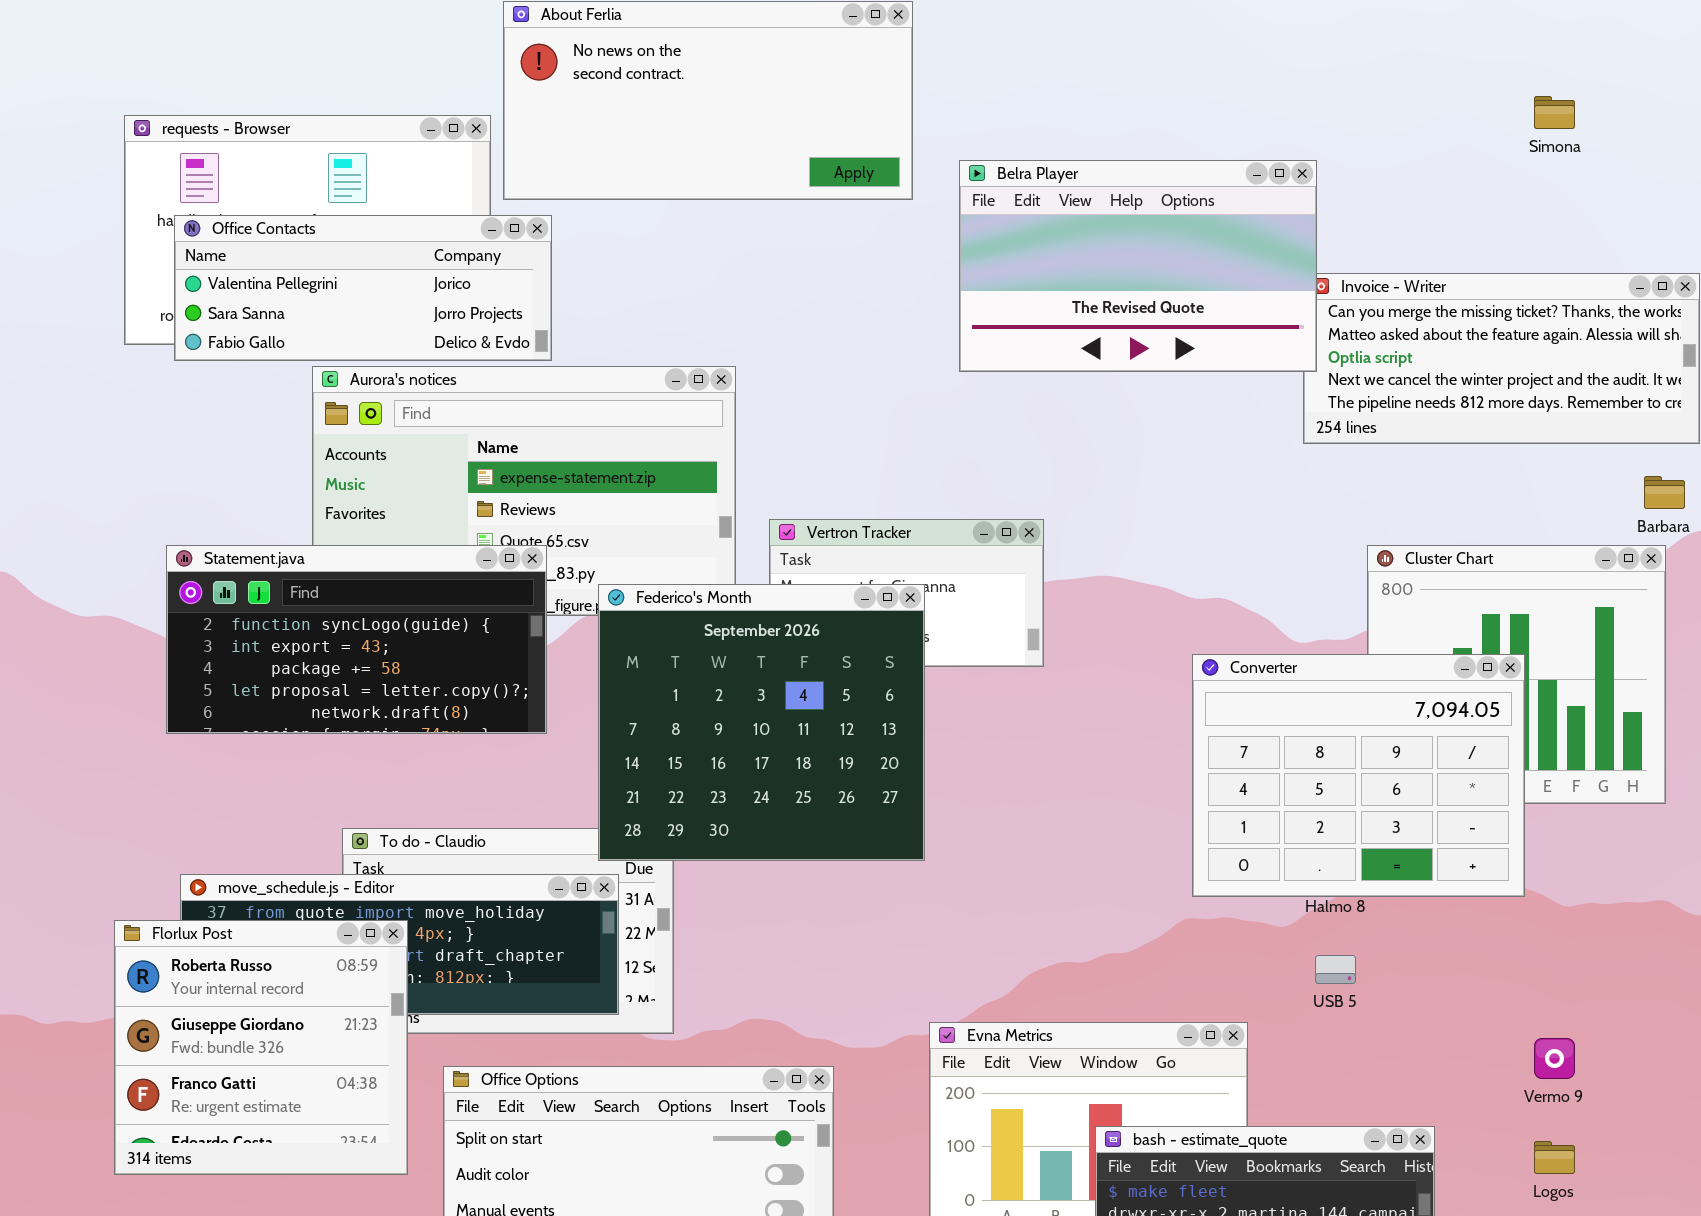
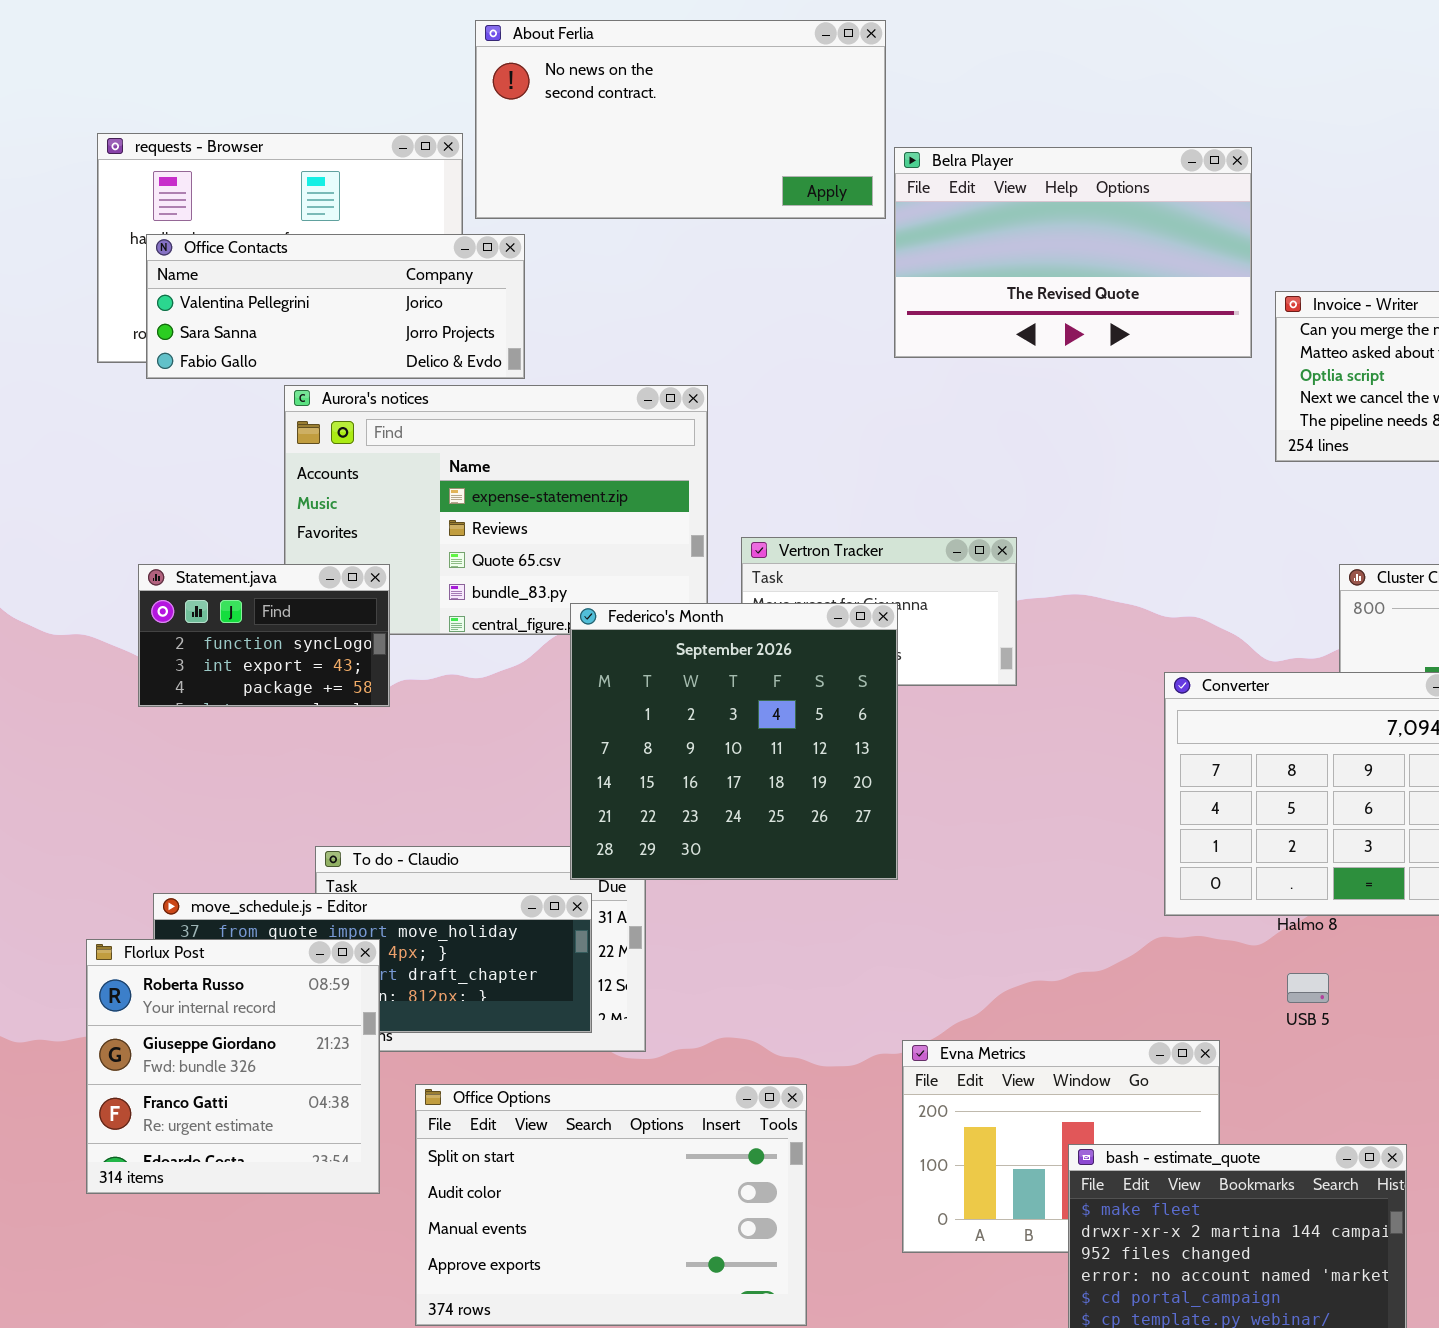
Belra Player: [959,160,1317,372] -> [894,147,1252,358], moved
Statement.java: [166,545,547,734] -> [138,564,390,707], resized

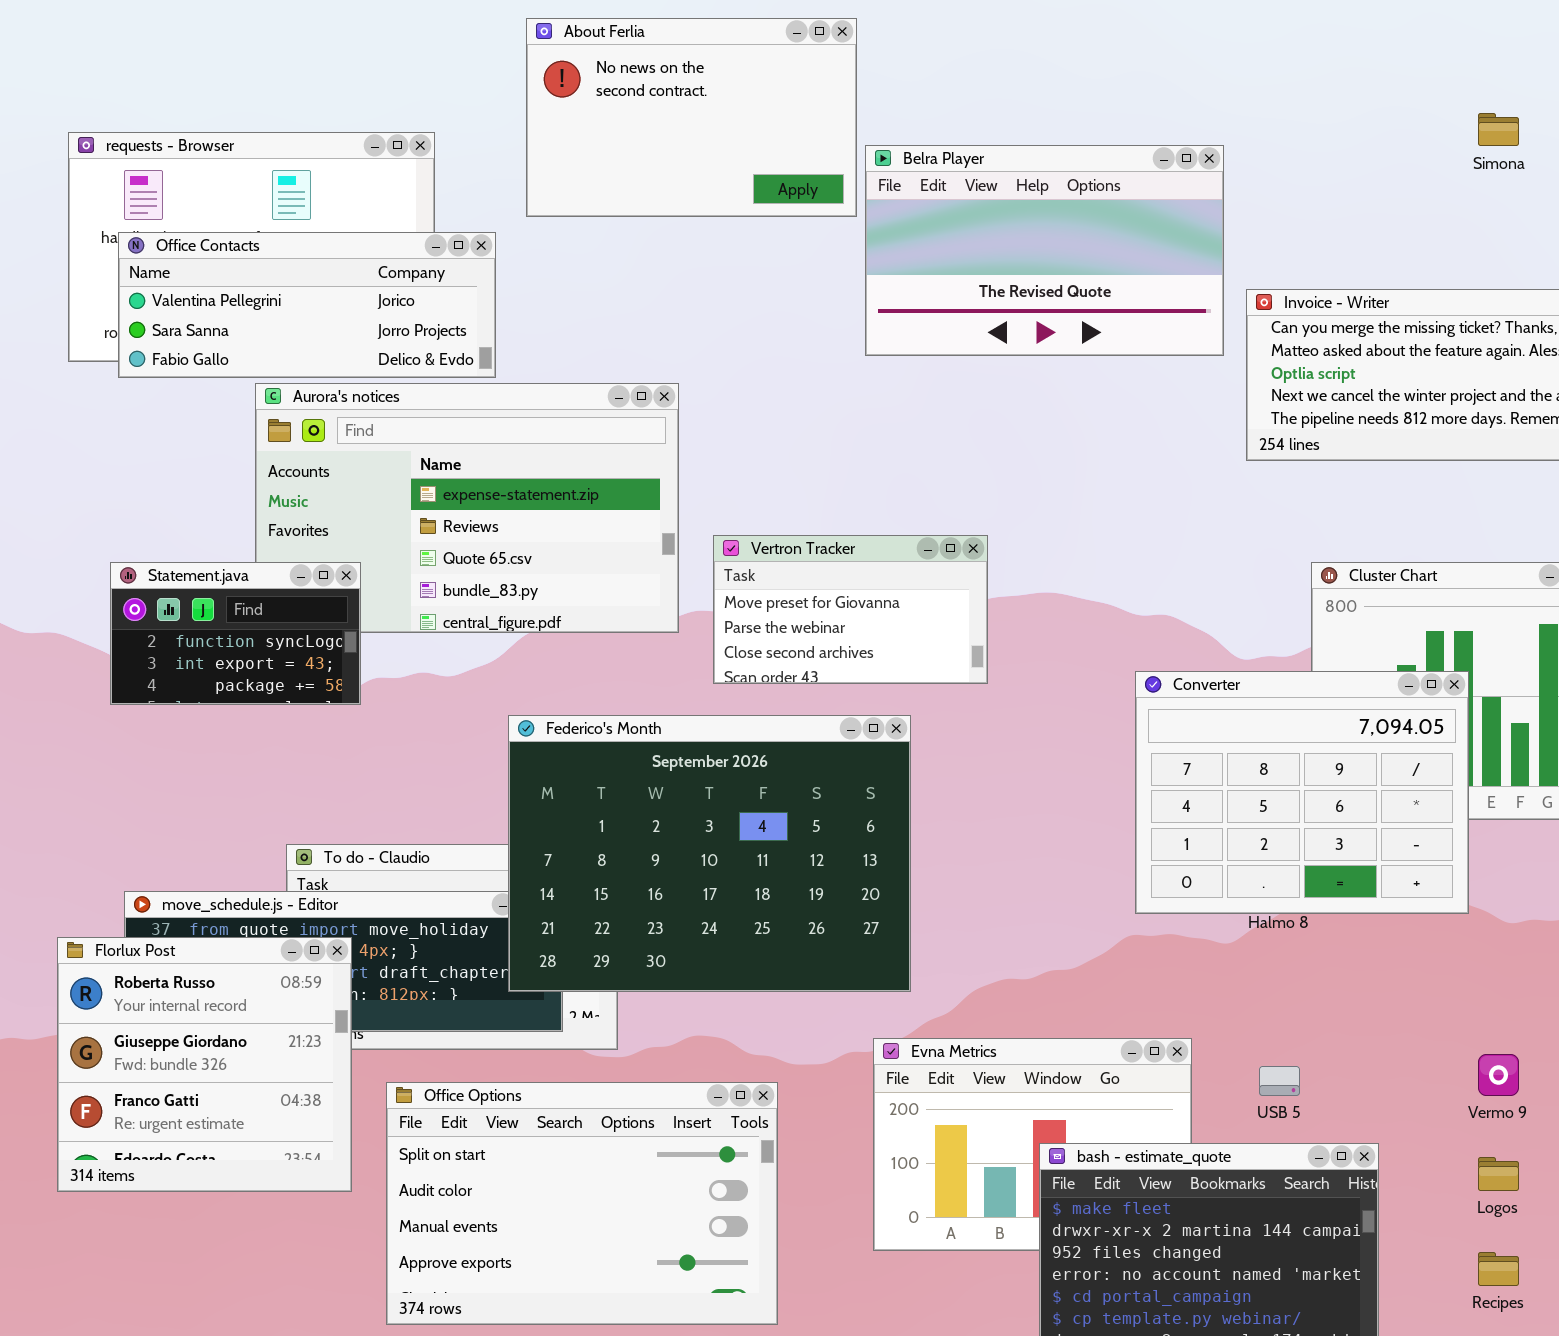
About Ferlia: [475,20,886,219] -> [526,18,857,217], resized
Federico's Month: [570,603,898,880] -> [508,715,911,992], moved, resized
USB 5: [1287,973,1329,1003] -> [1259,1066,1300,1096], moved

